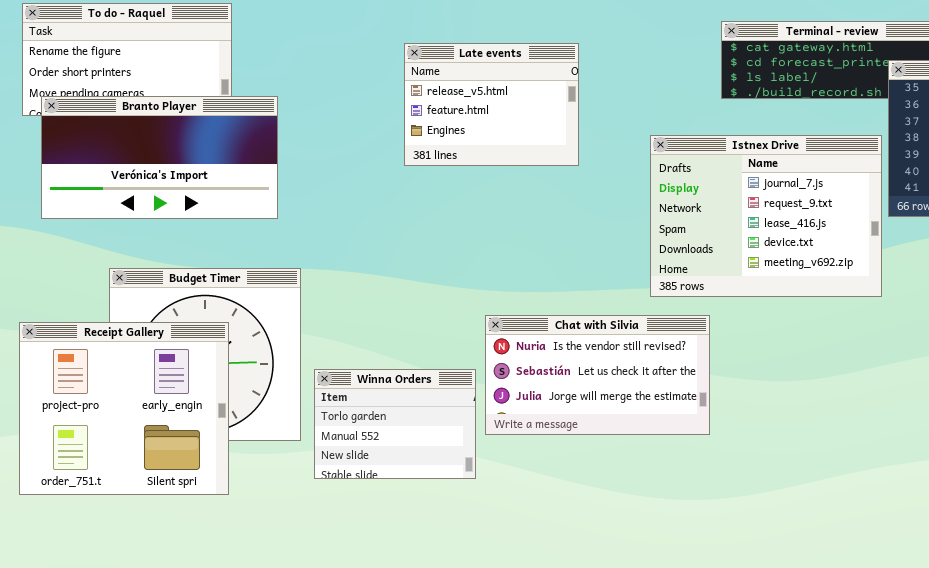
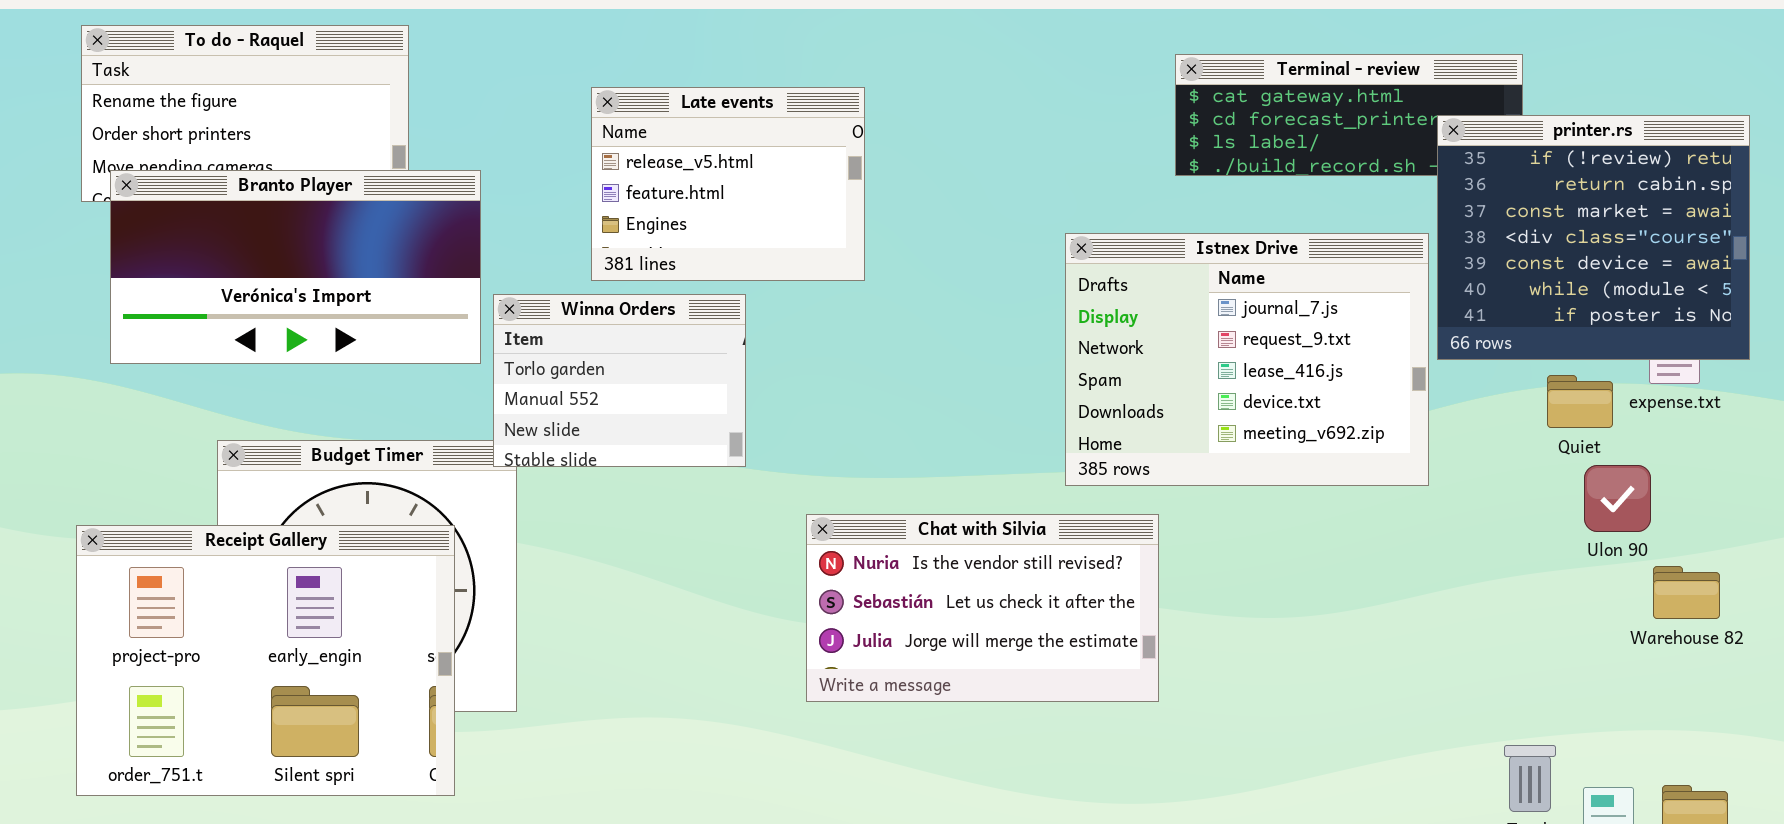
Late events: [404,43,579,166] -> [591,87,865,281], moved
Receipt Gallery: [19,322,229,495] -> [76,525,455,796], resized
Winna Orders: [314,369,476,479] -> [493,294,746,467], moved

